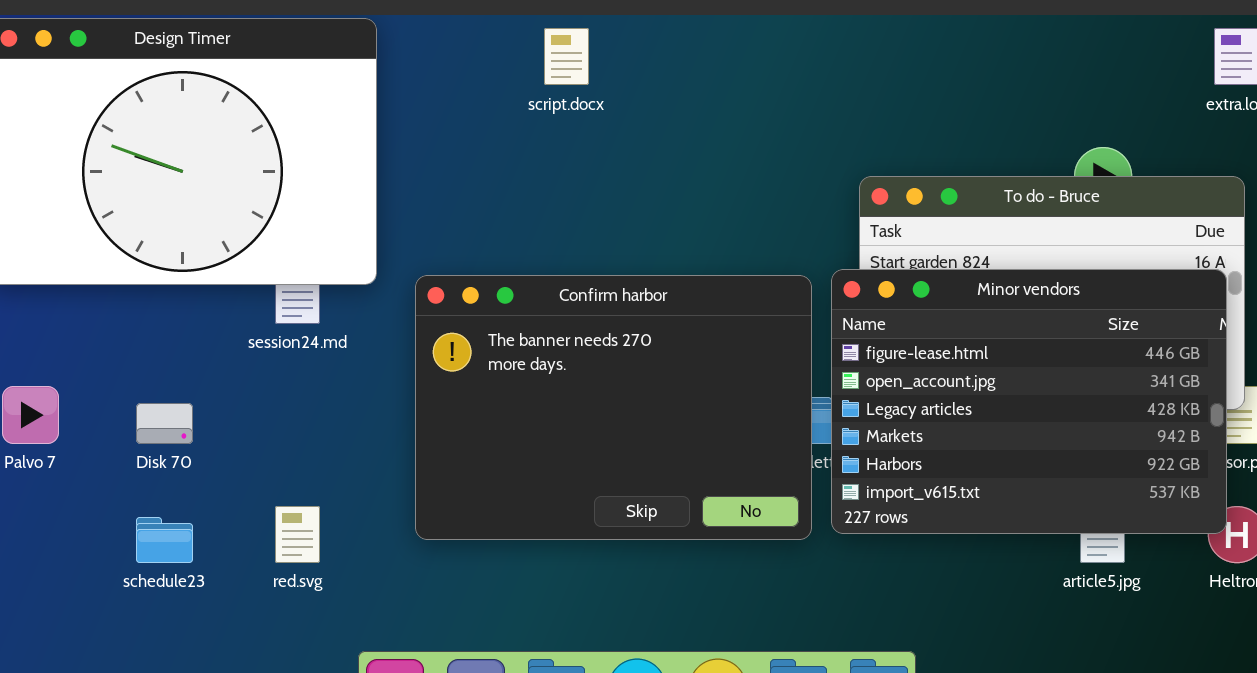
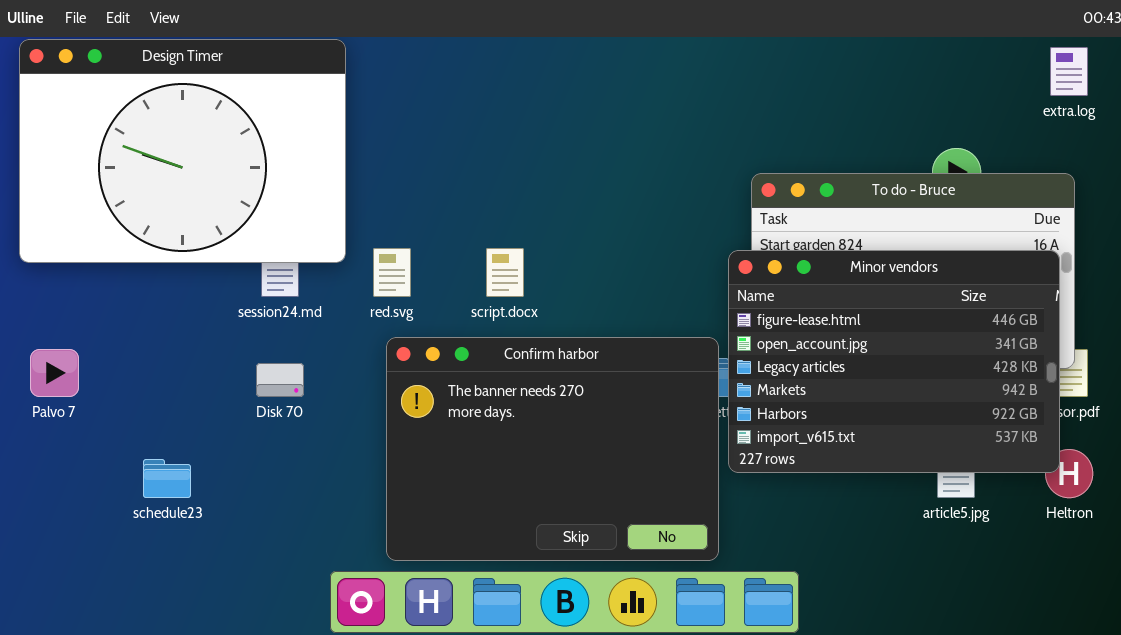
script.docx: [544,28,589,85] -> [486,248,524,297], moved
Confirm harbor: [415,275,812,540] -> [386,337,719,561], moved
Disk 70: [136,403,193,444] -> [256,363,304,397], moved
red.svg: [275,506,320,563] -> [373,248,411,297], moved

